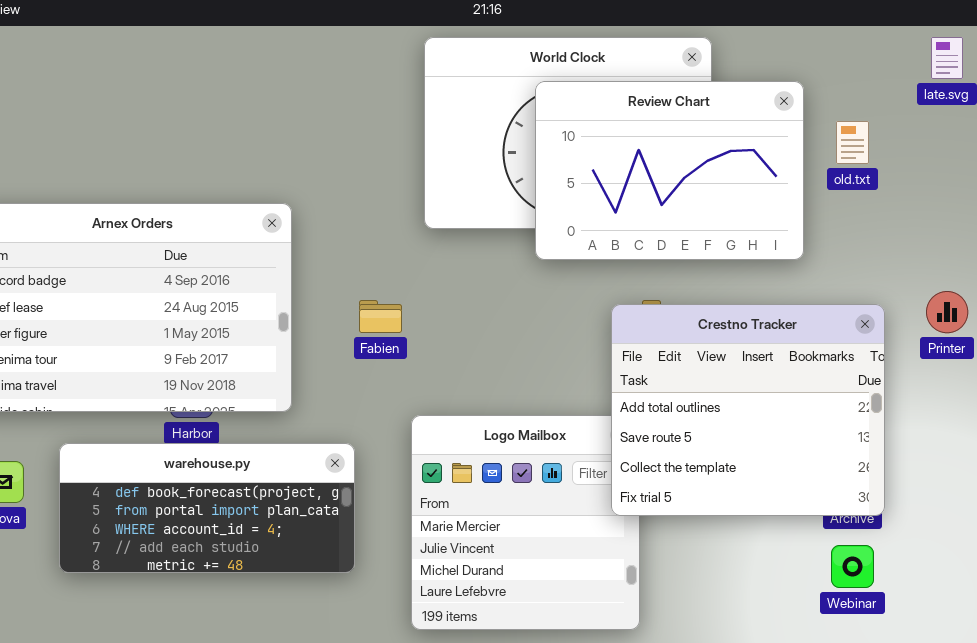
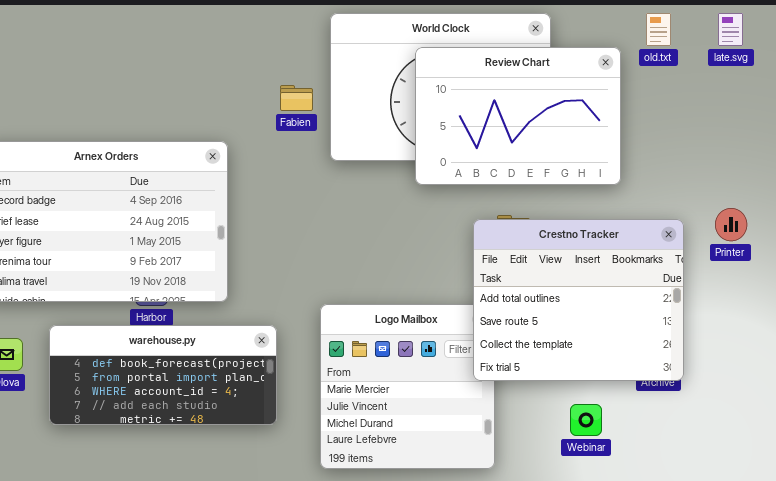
old.txt: [836,121,869,164] -> [646,13,671,46], moved
Fabien: [359,300,402,333] -> [280,85,313,111], moved
Webinar: [831,545,874,588] -> [570,404,602,436], moved

